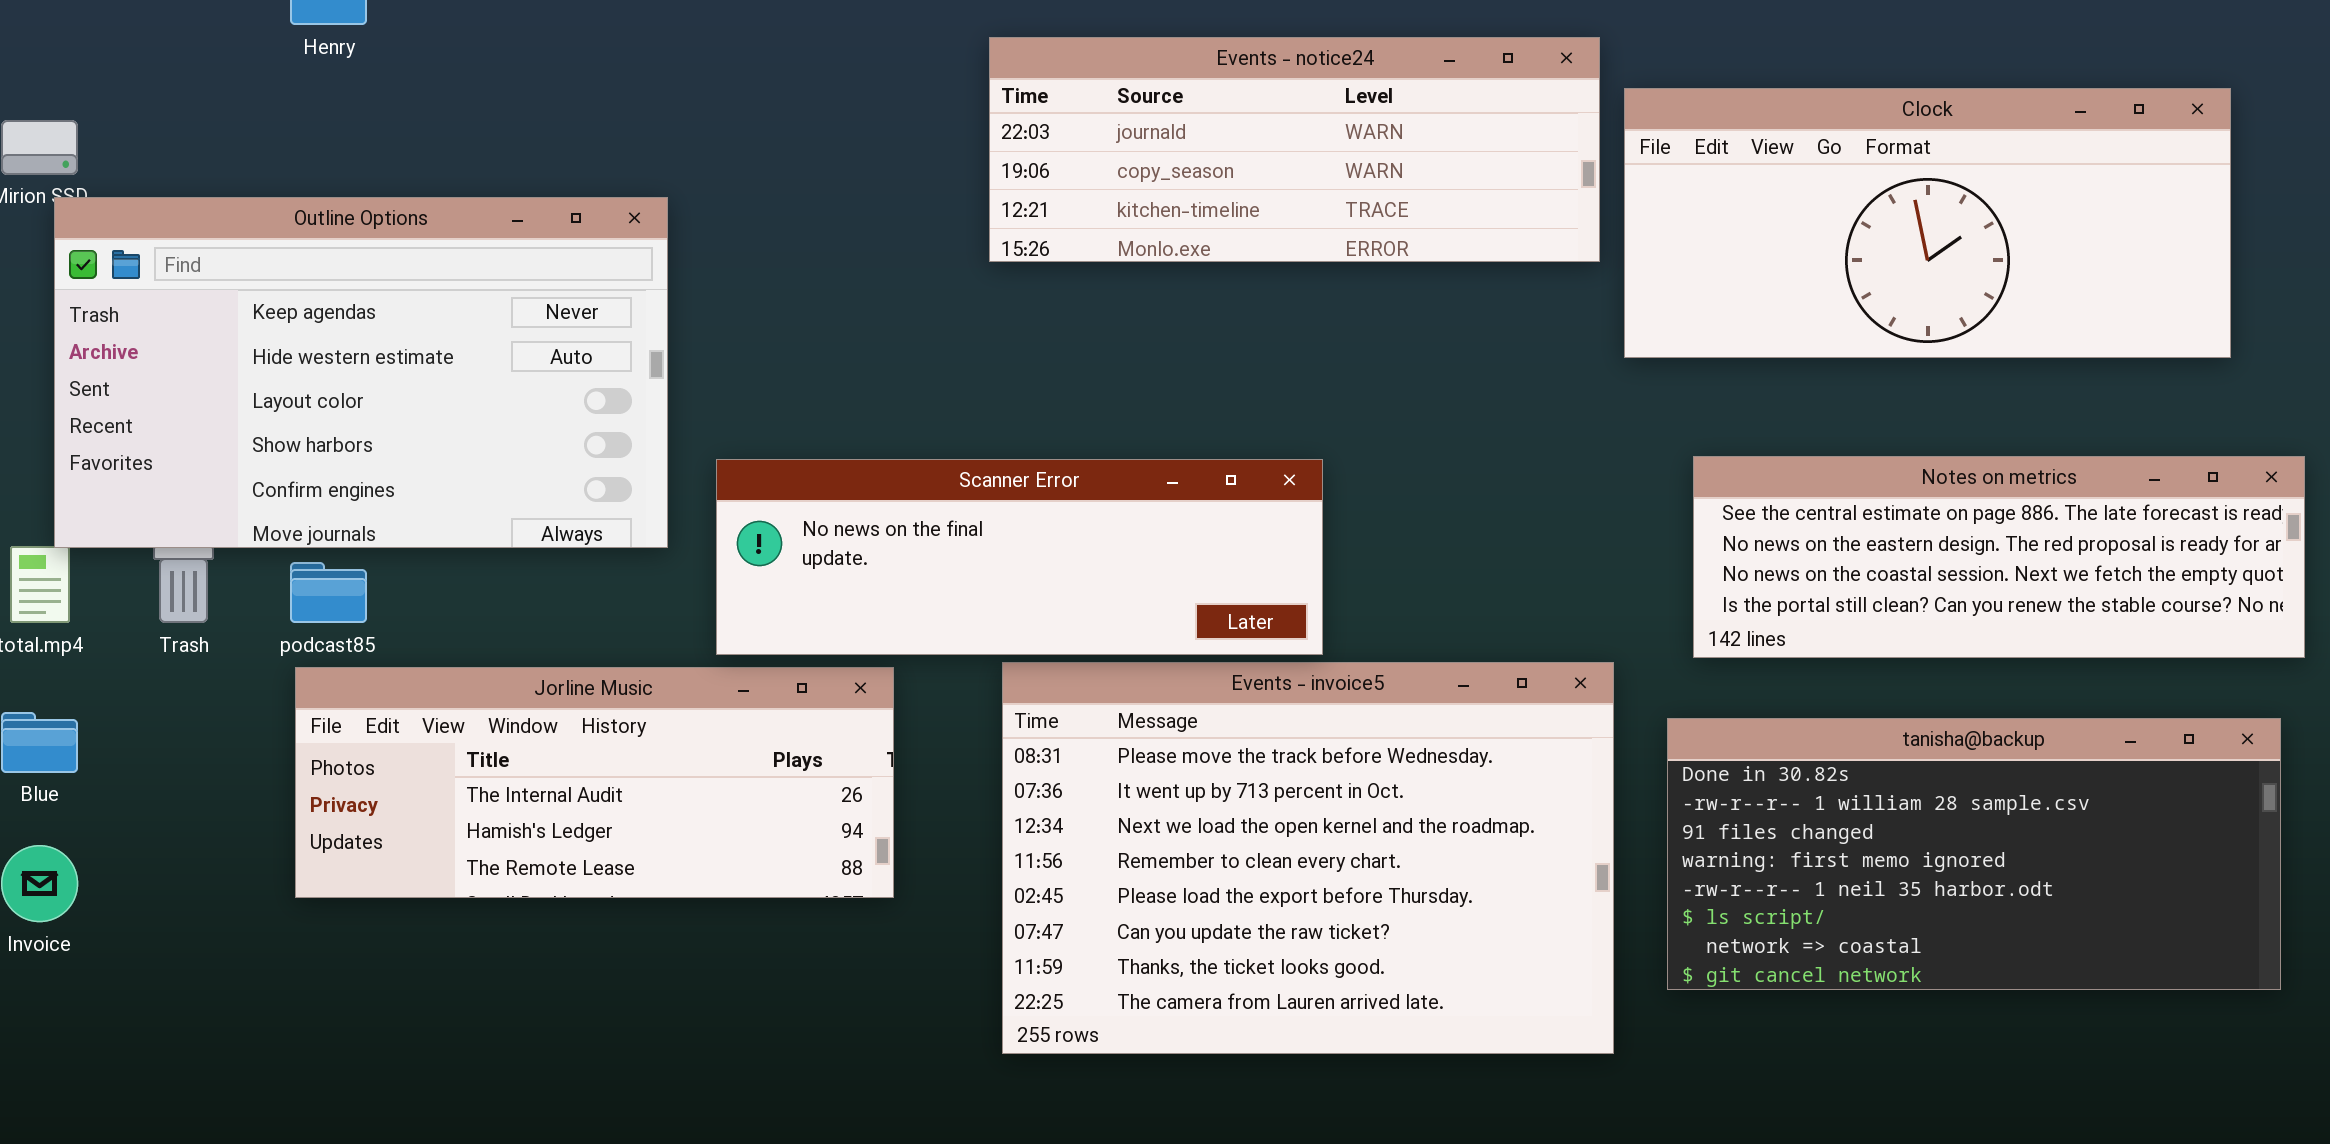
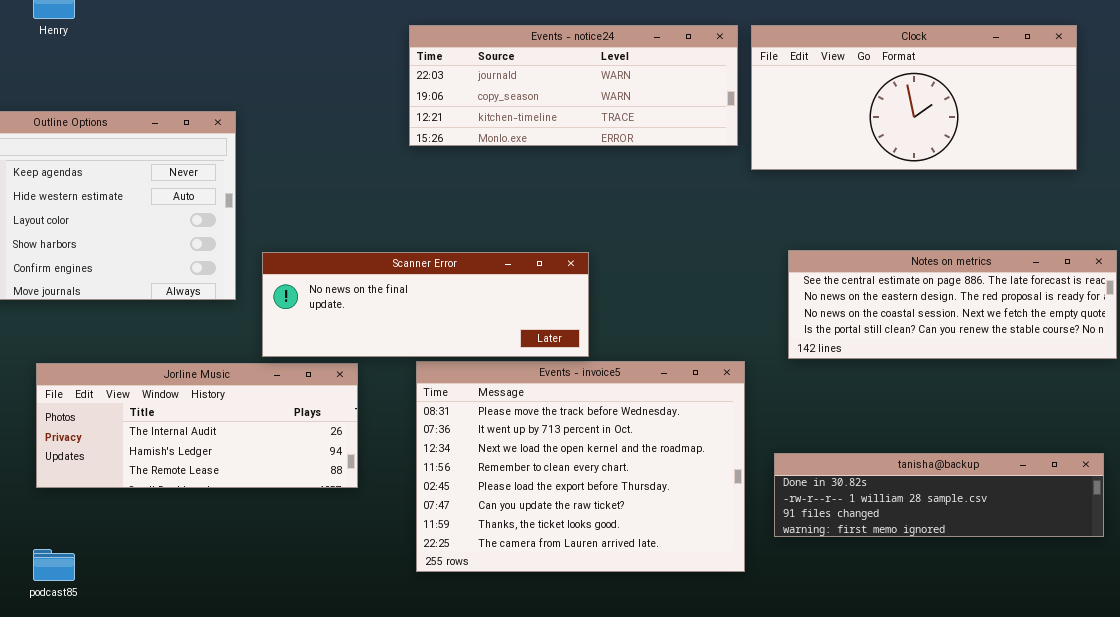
Clock: [1624,88,2231,358] -> [751,25,1077,170], moved
podcast85: [290,562,367,623] -> [33,549,75,581], moved
tanisha@backup: [1667,718,2281,990] -> [774,453,1104,537], resized

